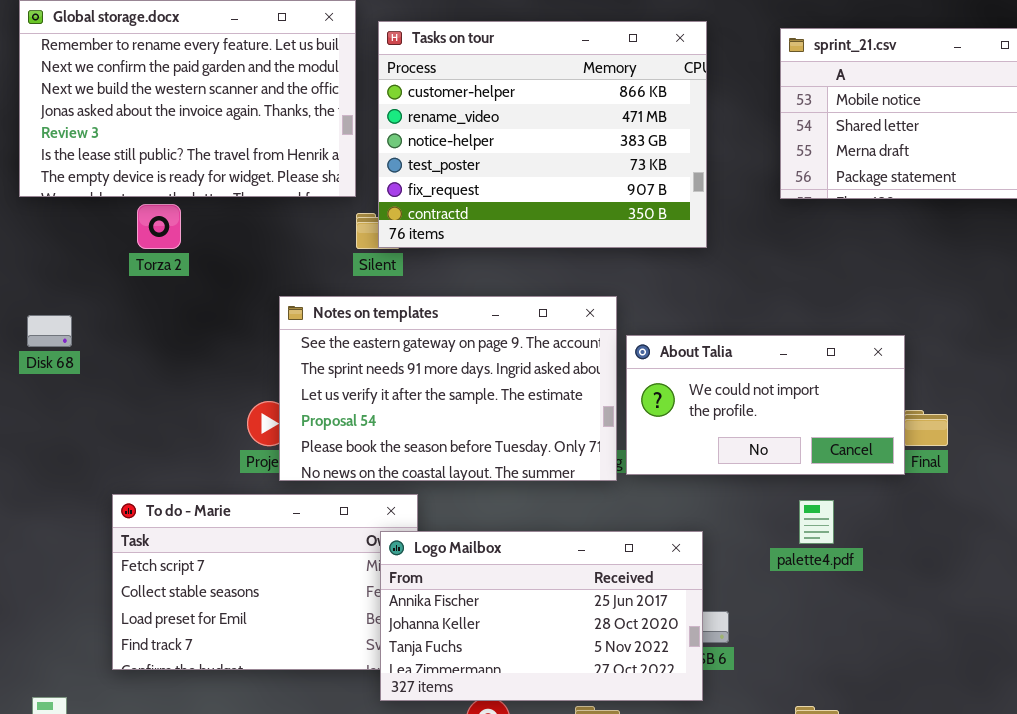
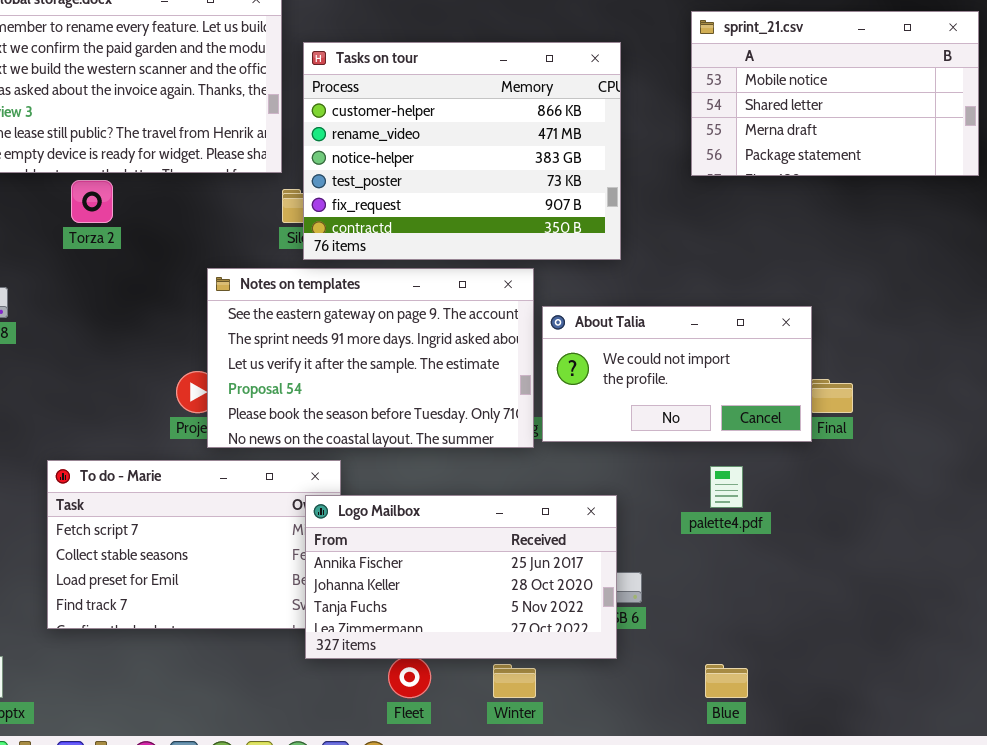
Tasks on tour: [378,21,707,248] -> [303,42,621,260], moved

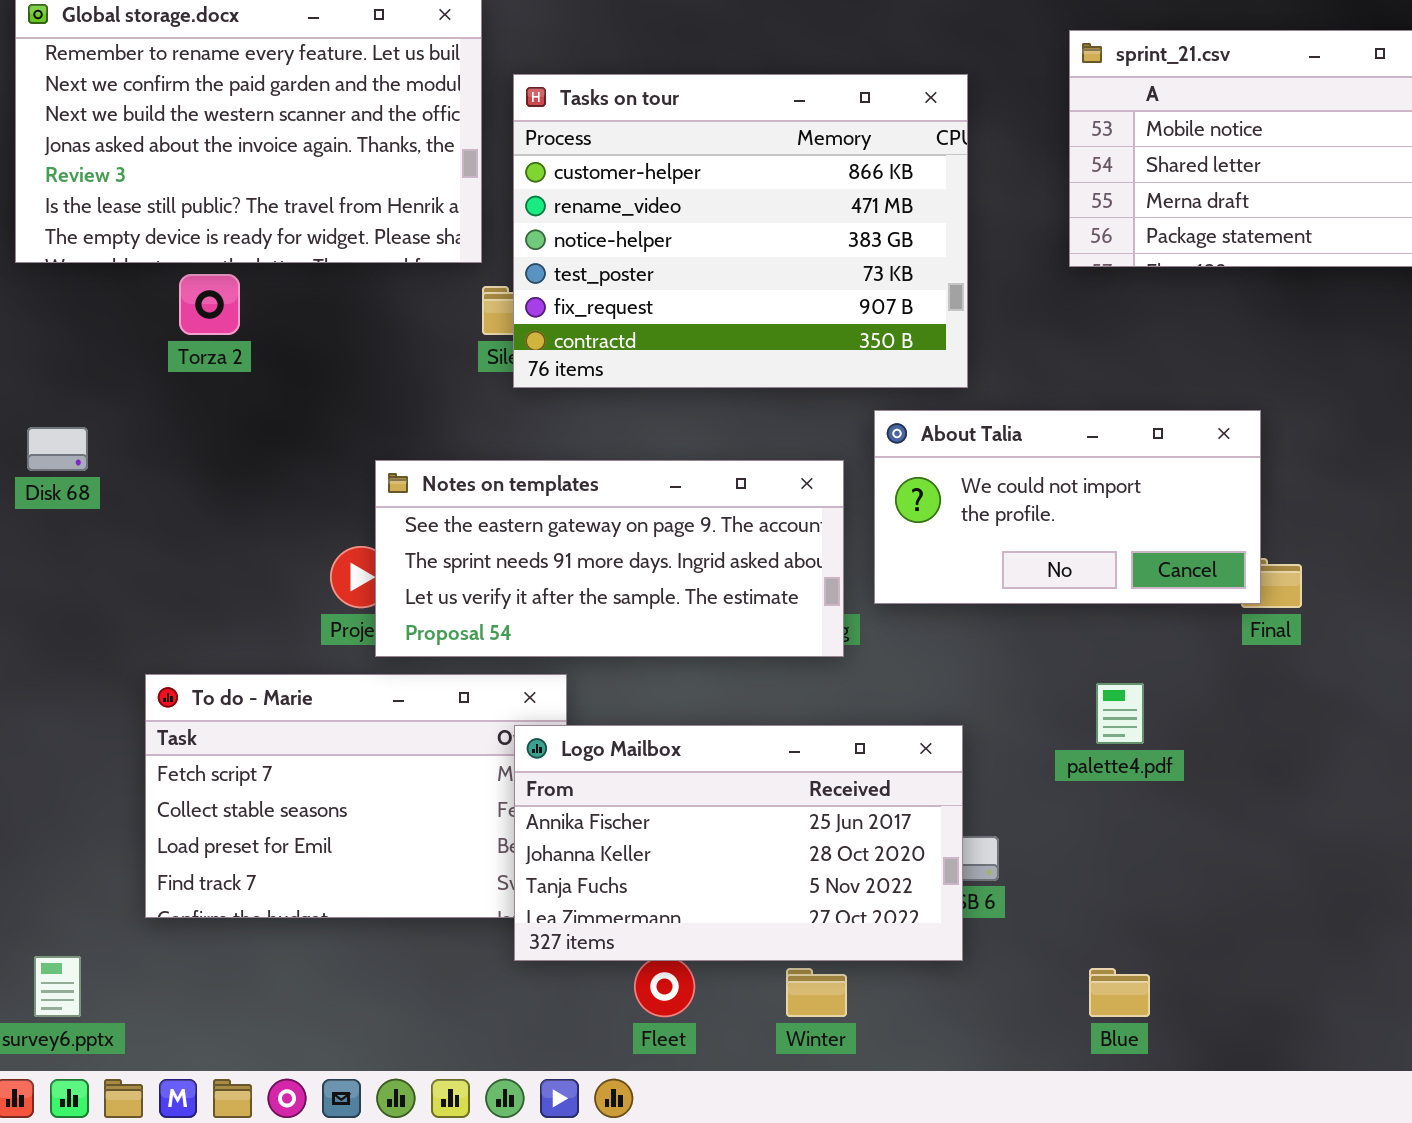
Notes on templates: [207,268,534,448] -> [375,460,844,657], resized
About Talia: [542,306,812,442] -> [874,410,1261,604], moved

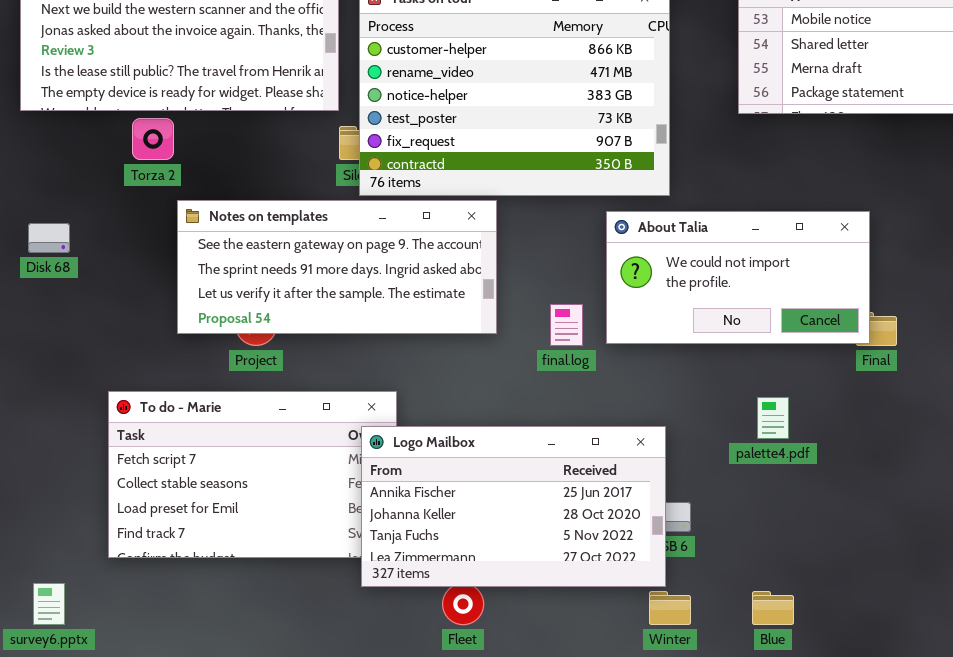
Notes on templates: [375,460,844,657] -> [177,200,497,334], moved
Winter: [786,968,847,1017] -> [649,591,691,625], moved

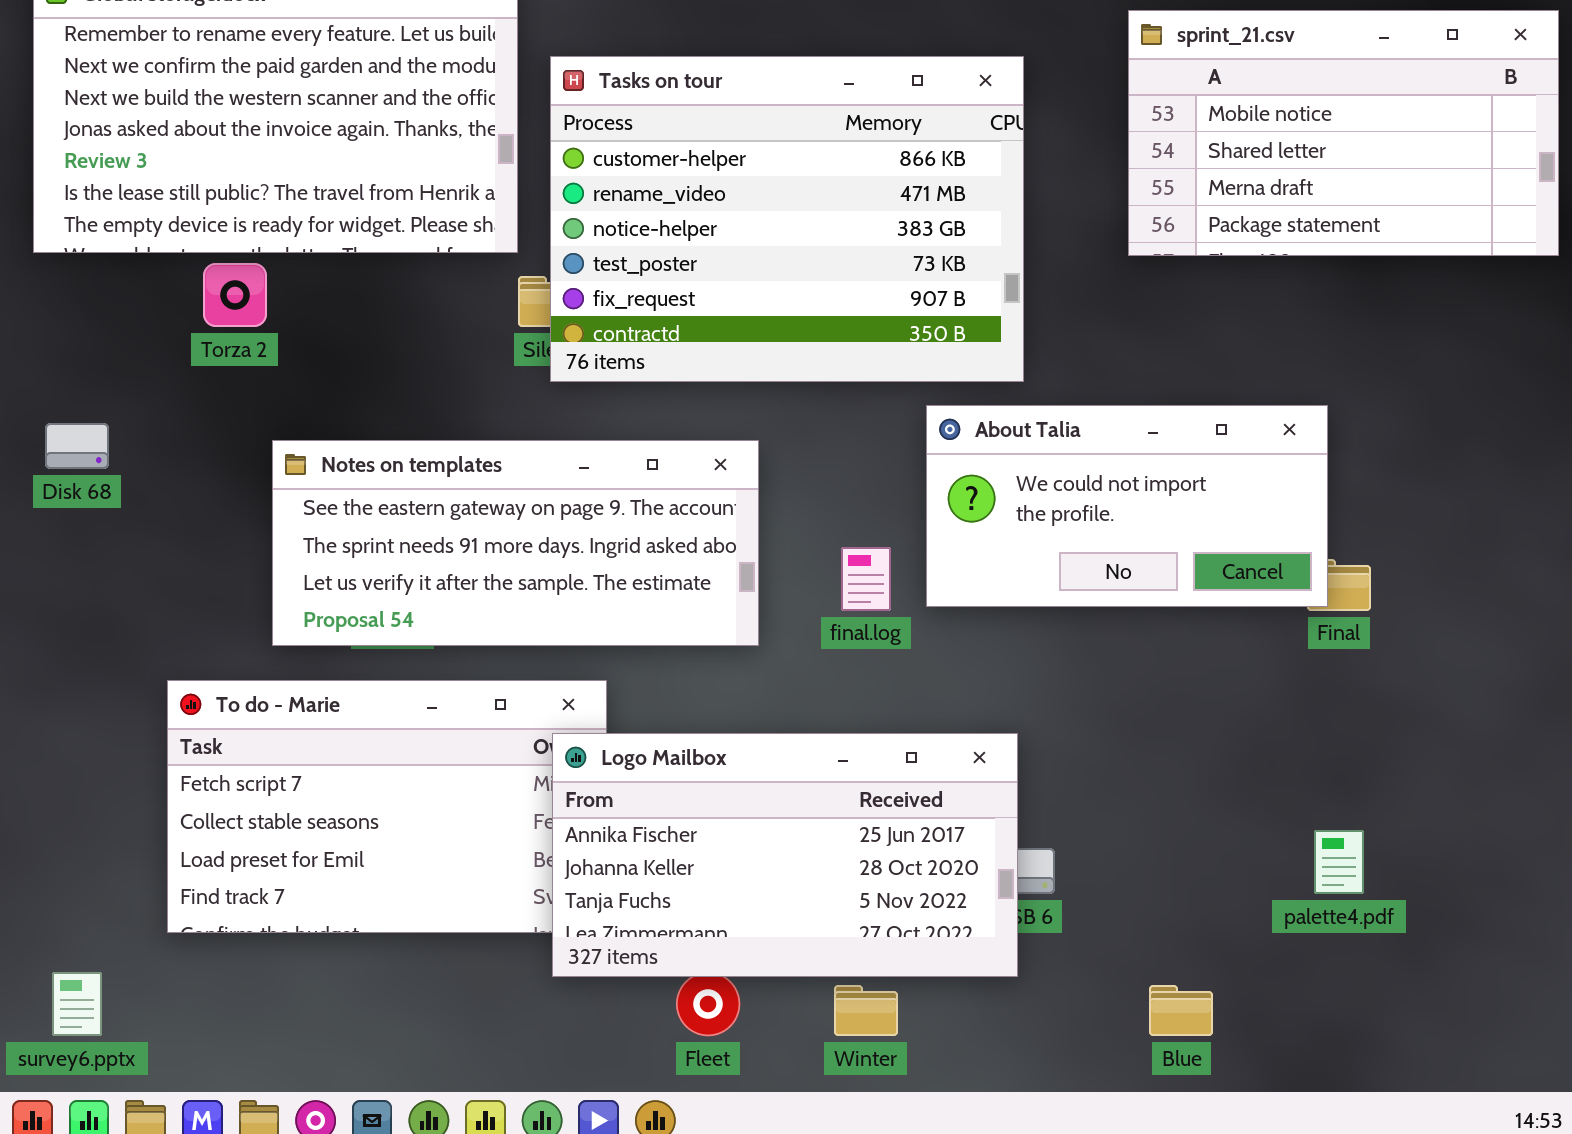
Notes on templates: [177,200,497,334] -> [272,440,759,646], moved
palette4.pdf: [757,397,789,439] -> [1314,830,1364,894], moved
Winter: [649,591,691,625] -> [834,985,898,1036], moved

